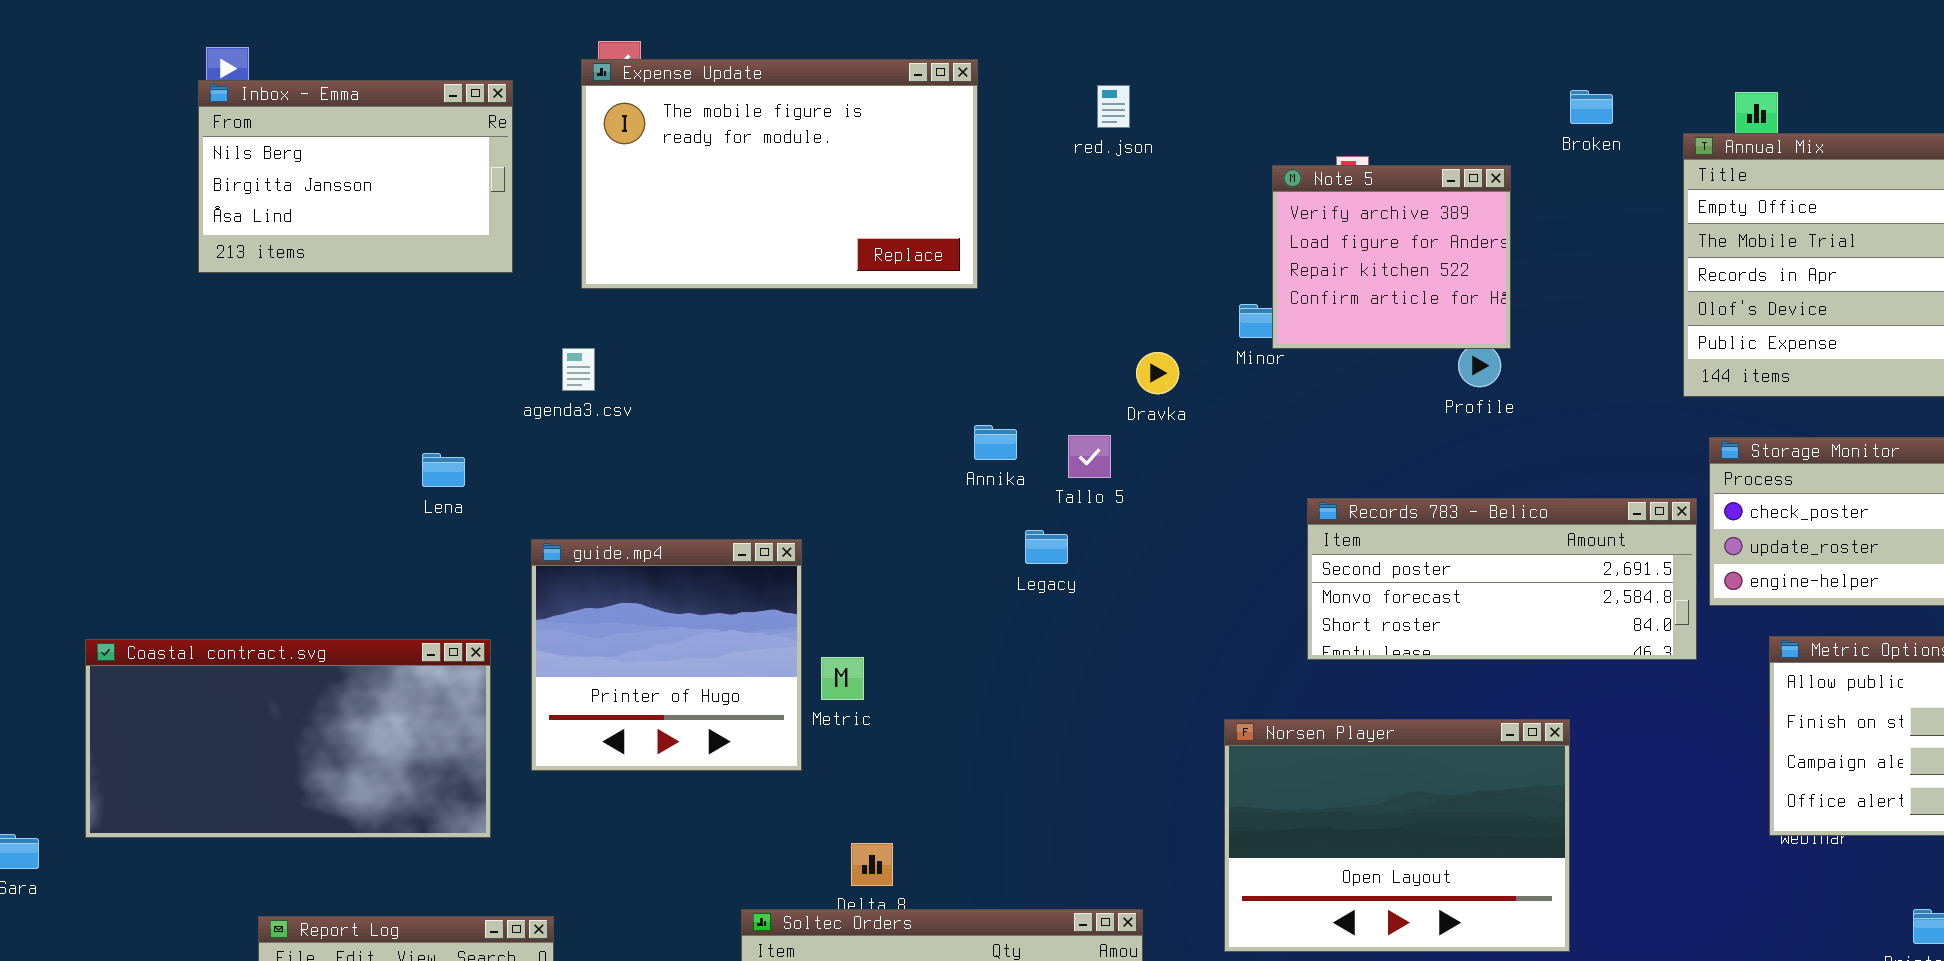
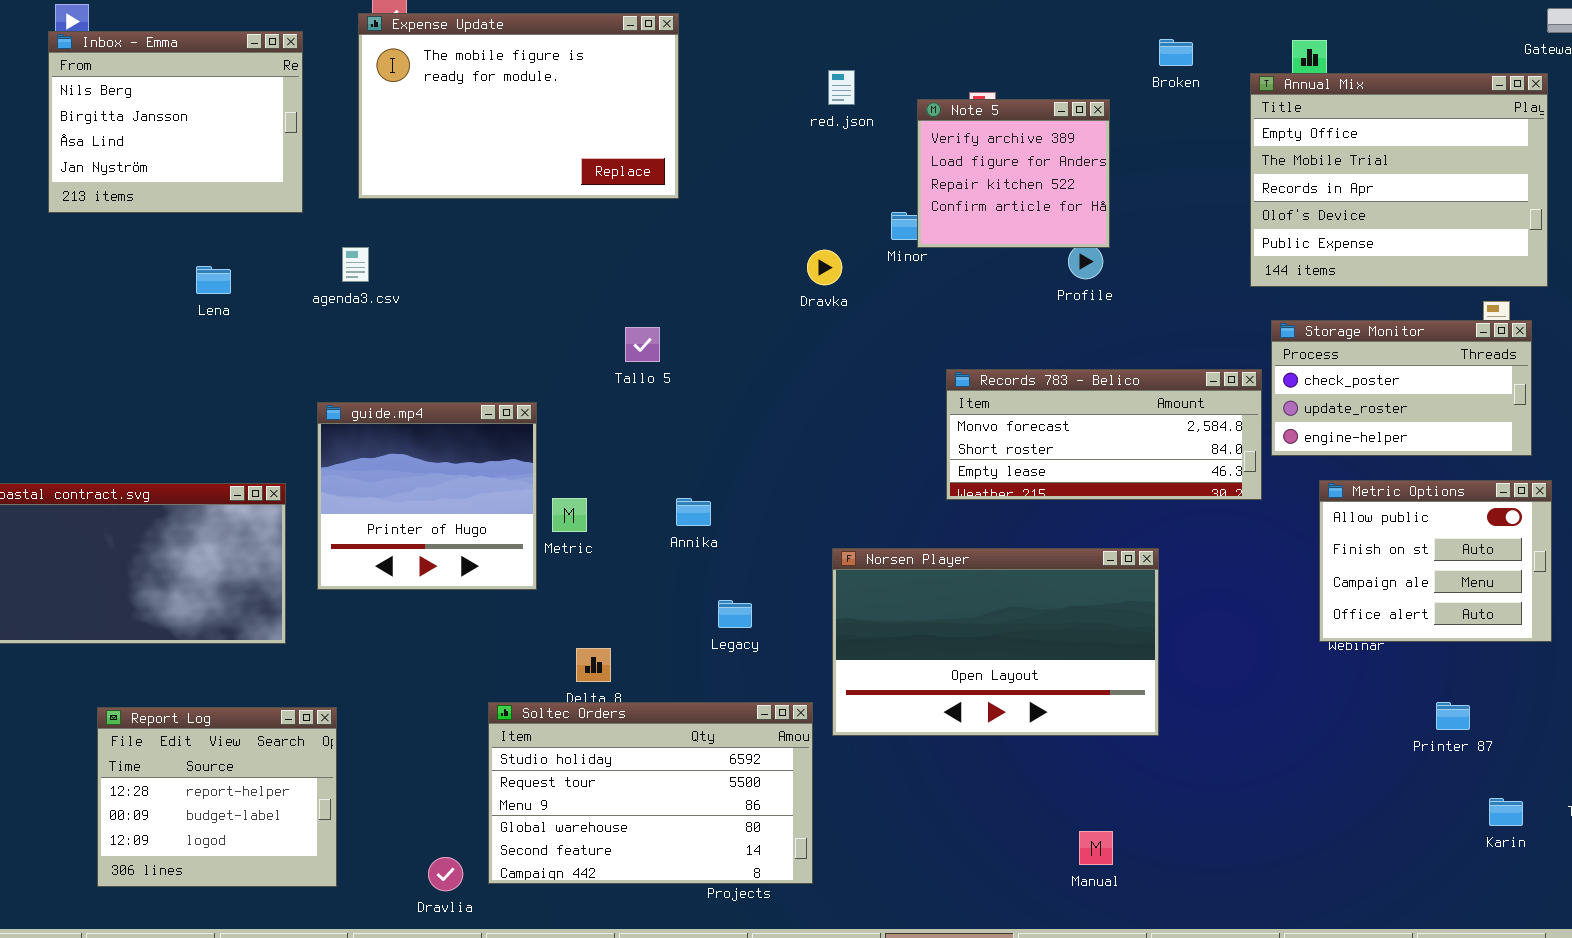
Inbox - Emma: [198,80,513,273] -> [48,31,303,213], resized
red.json: [1097,85,1130,128] -> [828,70,855,105], moved
Annika: [974,425,1017,460] -> [676,498,711,526], moved
Tallo 5: [1068,435,1111,478] -> [625,327,660,362], moved
Lena: [422,453,465,487] -> [196,266,231,294], moved
Records 783 - Belico: [1307,498,1697,660] -> [946,369,1262,500], scrolled down 1 row
Legacy: [1025,530,1068,564] -> [718,600,752,628], moved
Norsen Player: [1224,719,1570,952] -> [832,548,1159,736], resized

